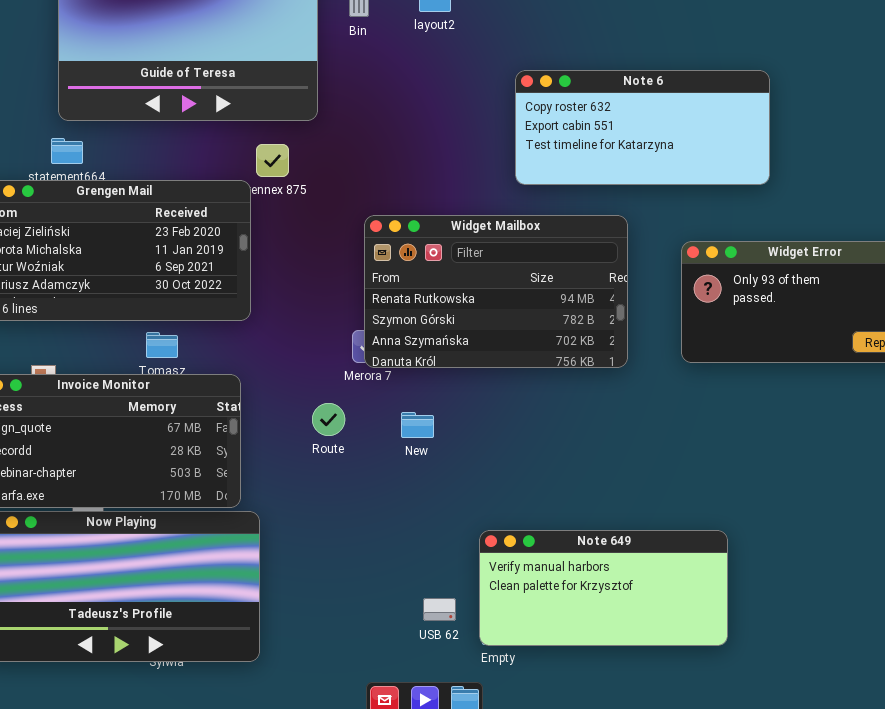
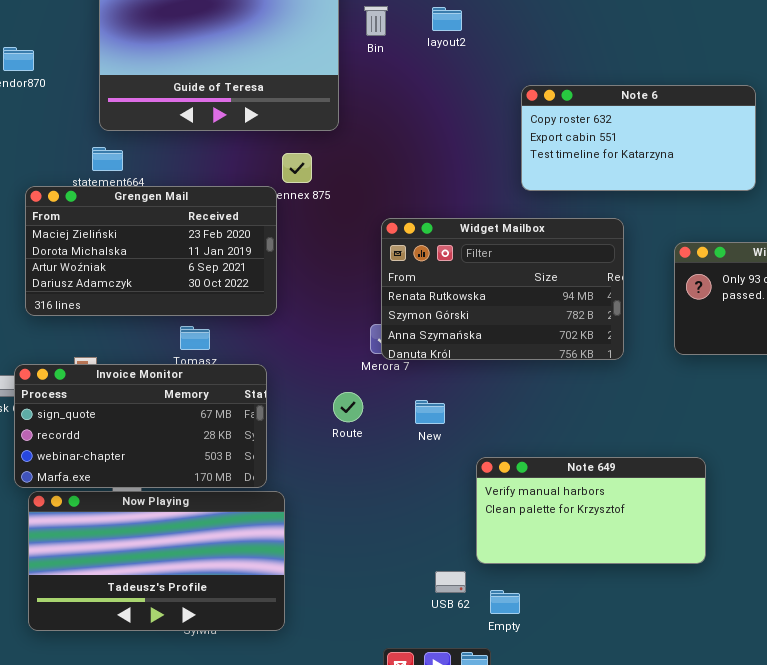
Note 649: [479,530,728,646] -> [476,457,706,564], moved

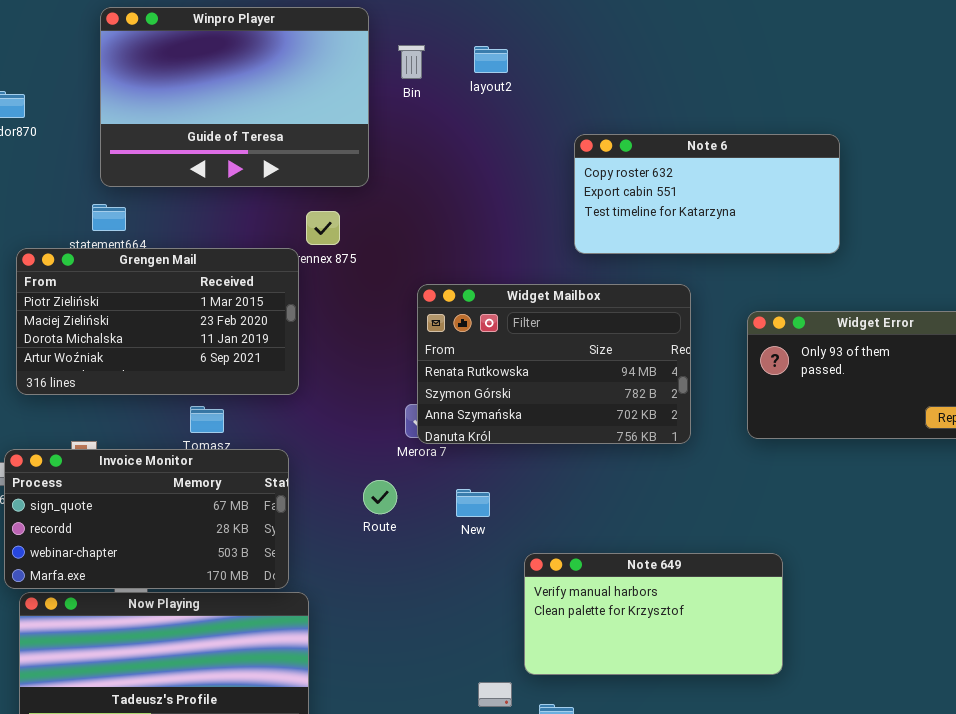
Grengen Mail: [25,186,277,316] -> [16,248,299,395], scrolled up 1 row

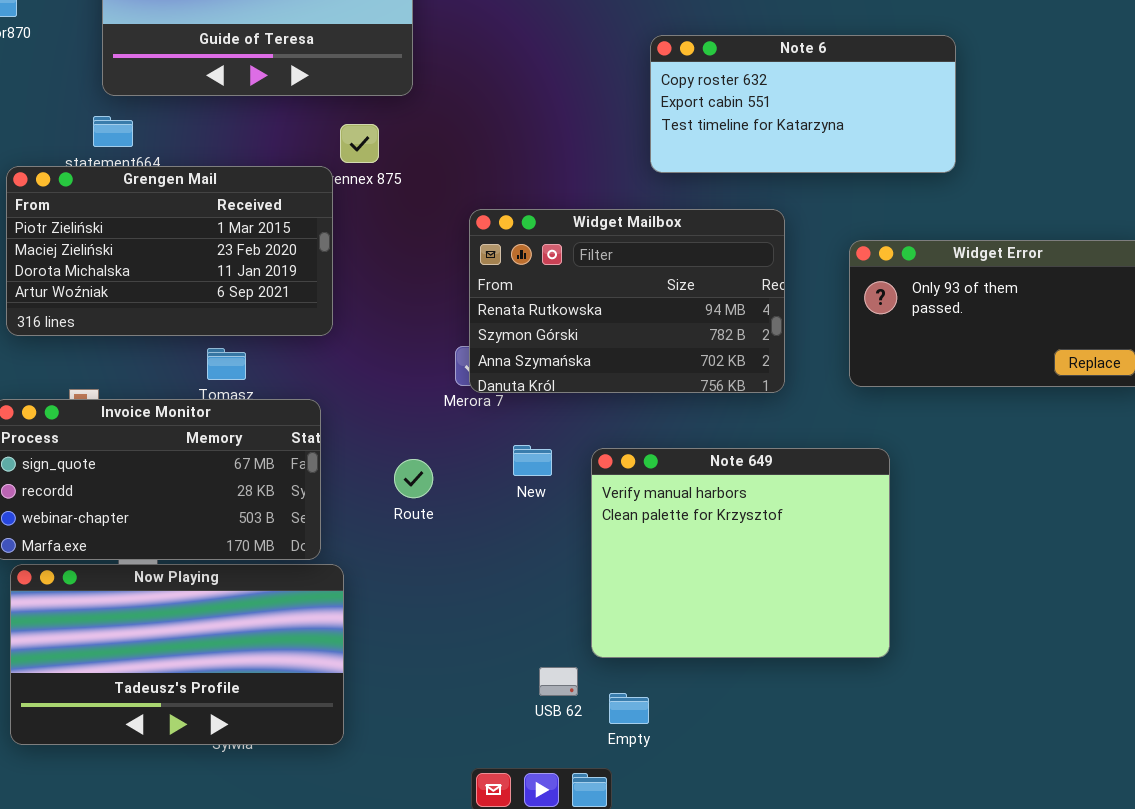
Route: [363,480,397,514] -> [394,459,433,498], moved
Note 649: [524,553,783,675] -> [591,448,890,658], resized

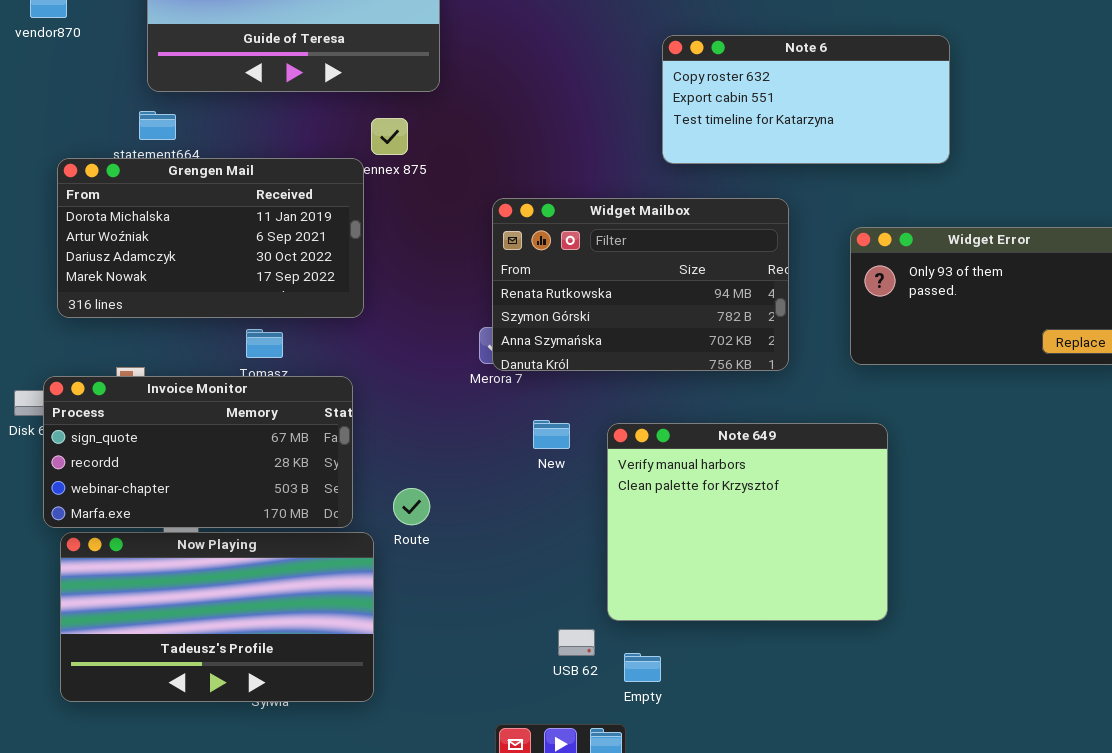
Grengen Mail: [6,166,333,336] -> [57,158,364,318], scrolled down 2 rows
Route: [394,459,433,498] -> [393,488,430,525], moved

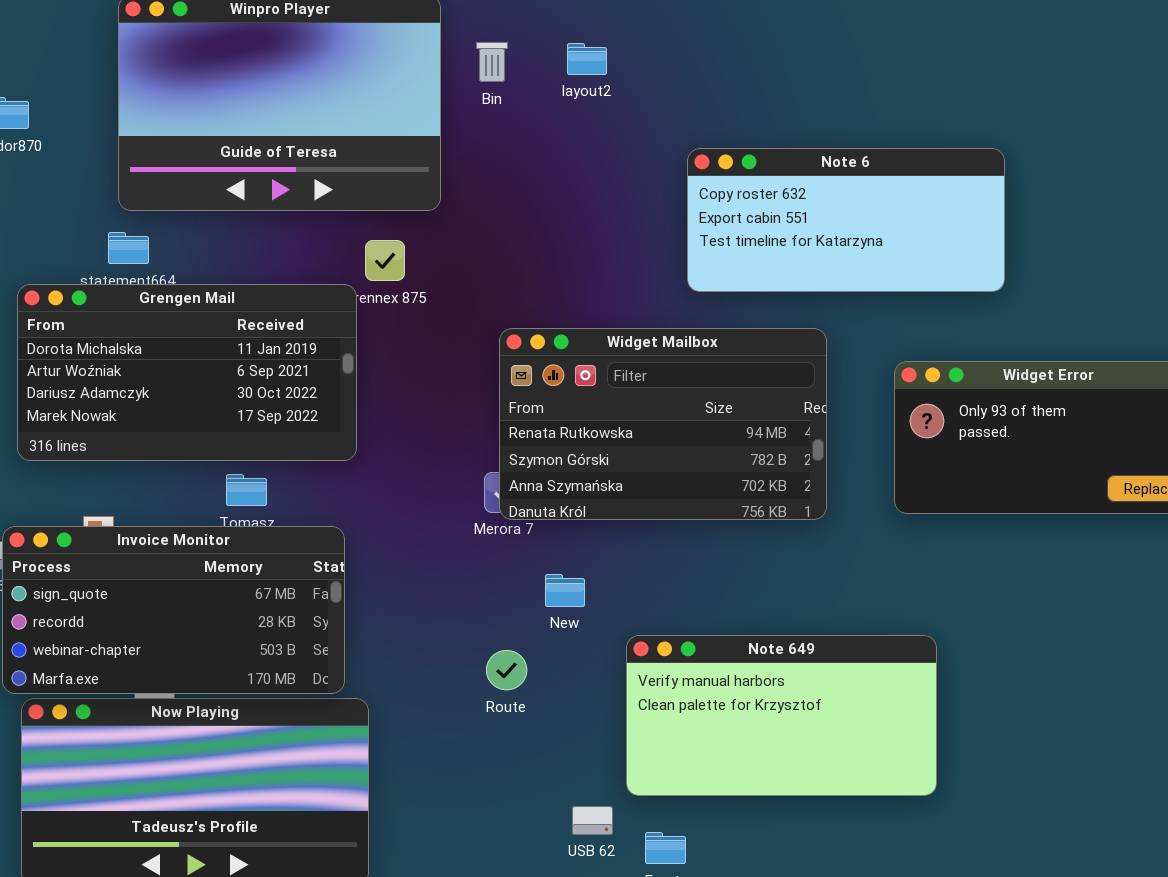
Note 649: [607,423,888,621] -> [626,635,937,796], resized
Route: [393,488,430,525] -> [486,650,527,690], moved

